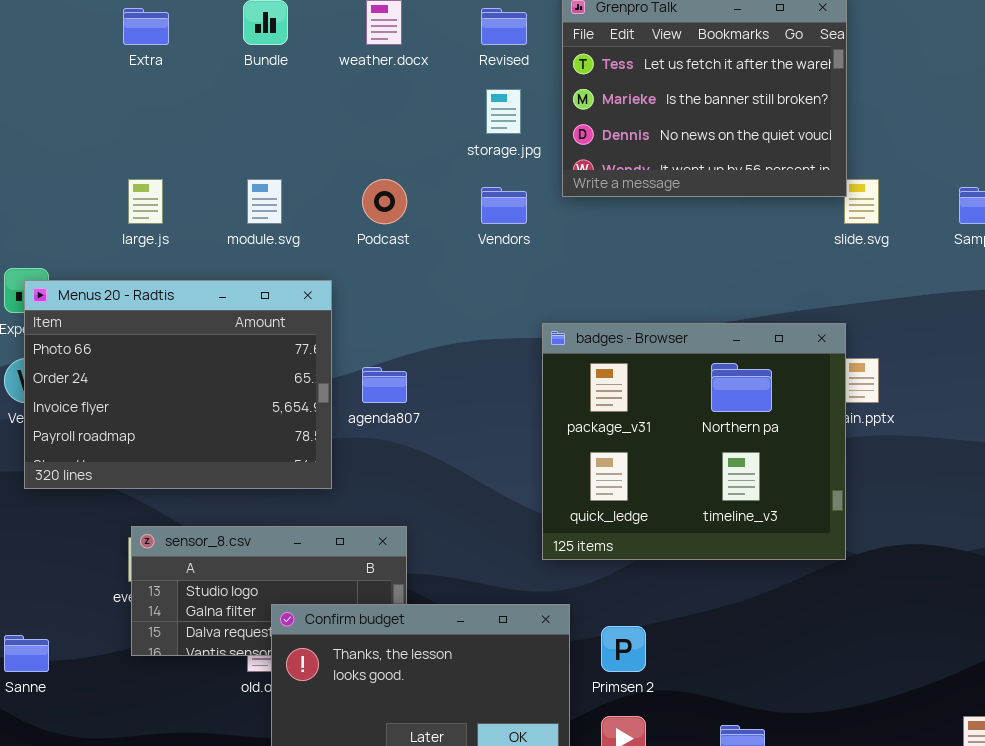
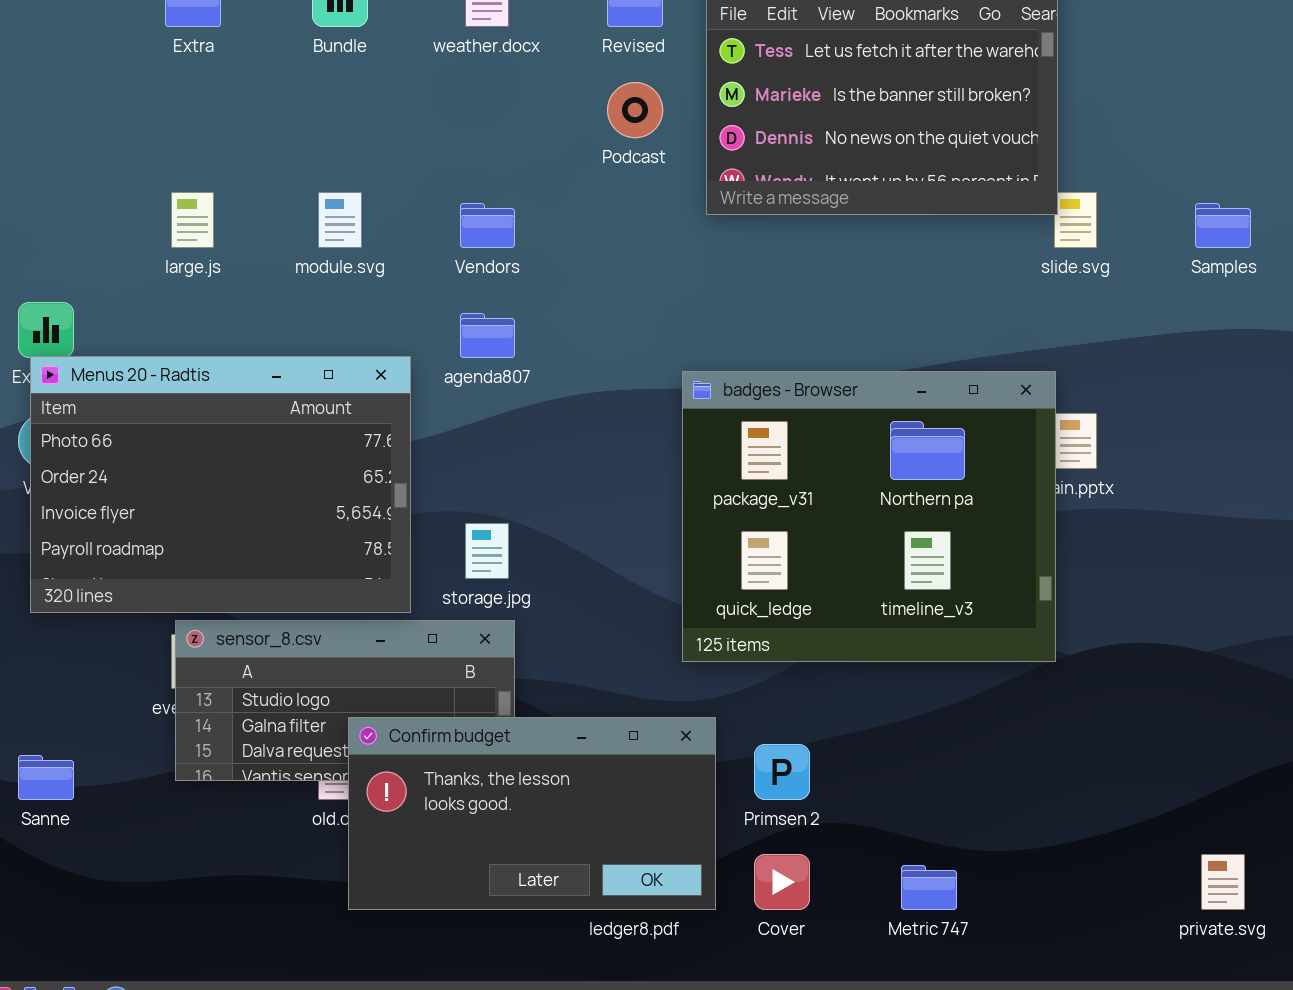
storage.jpg: [486,89,521,134] -> [465,523,509,579], moved
Podcast: [362,179,407,224] -> [607,82,663,138], moved
Vendors: [481,187,527,224] -> [460,203,515,248], moved
Menus 20 - Radtis: [24,280,332,489] -> [30,356,411,613], moved
agenda807: [362,367,407,403] -> [460,313,515,358], moved

